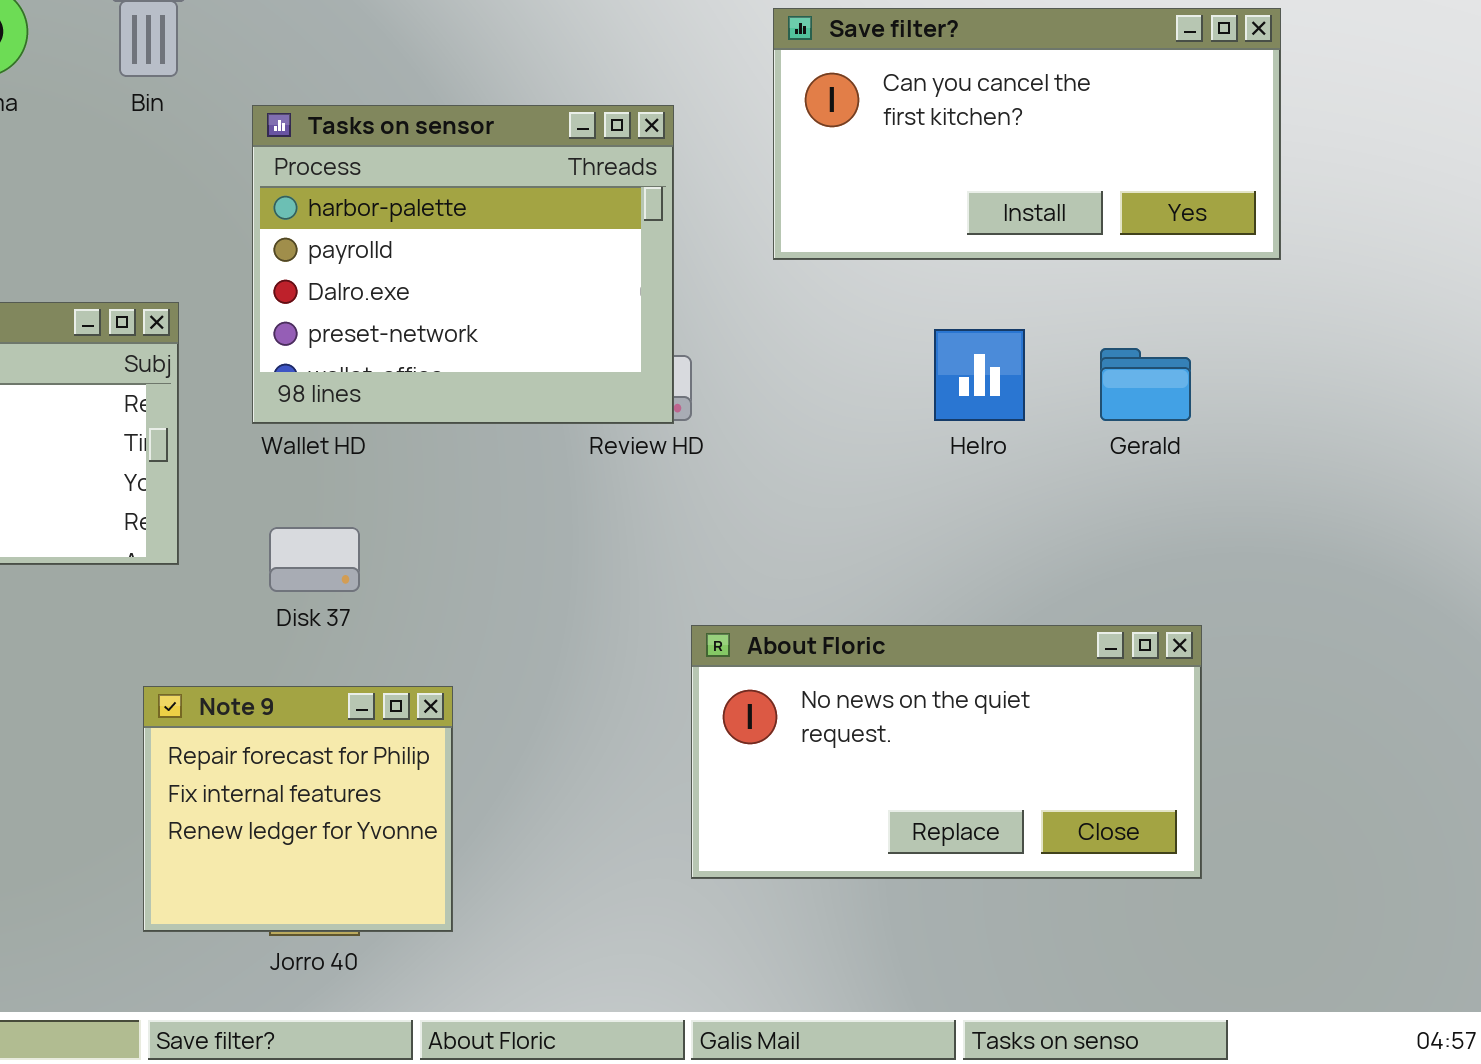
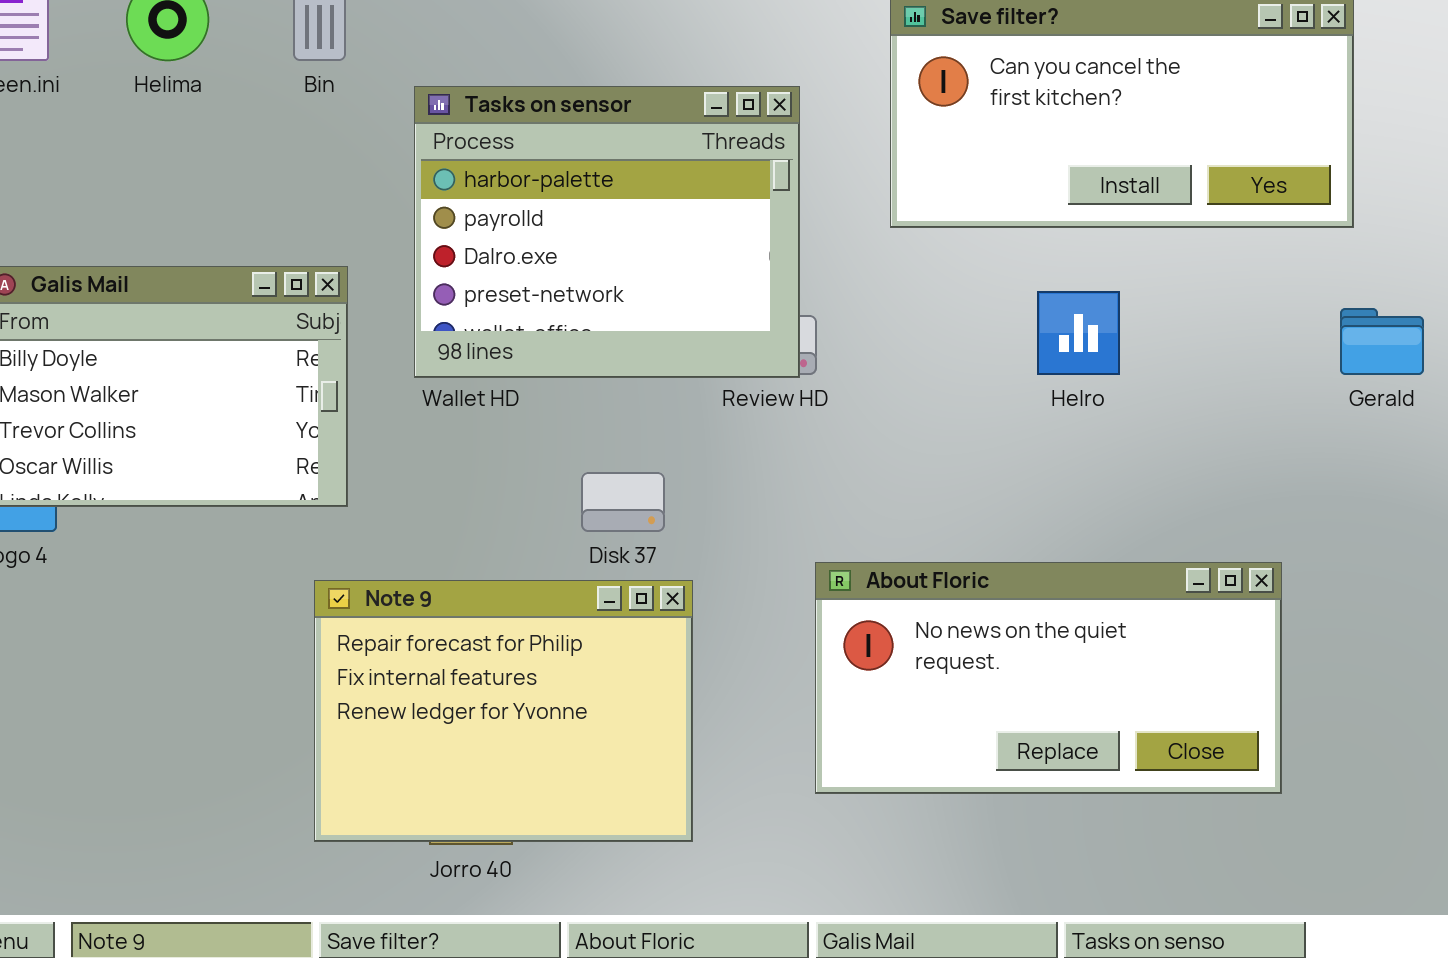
Gerald: [1100,348,1191,421] -> [1340,308,1424,375], moved
Disk 37: [269,527,360,592] -> [581,472,665,532], moved
Note 9: [143,686,453,932] -> [314,580,693,842], resized

